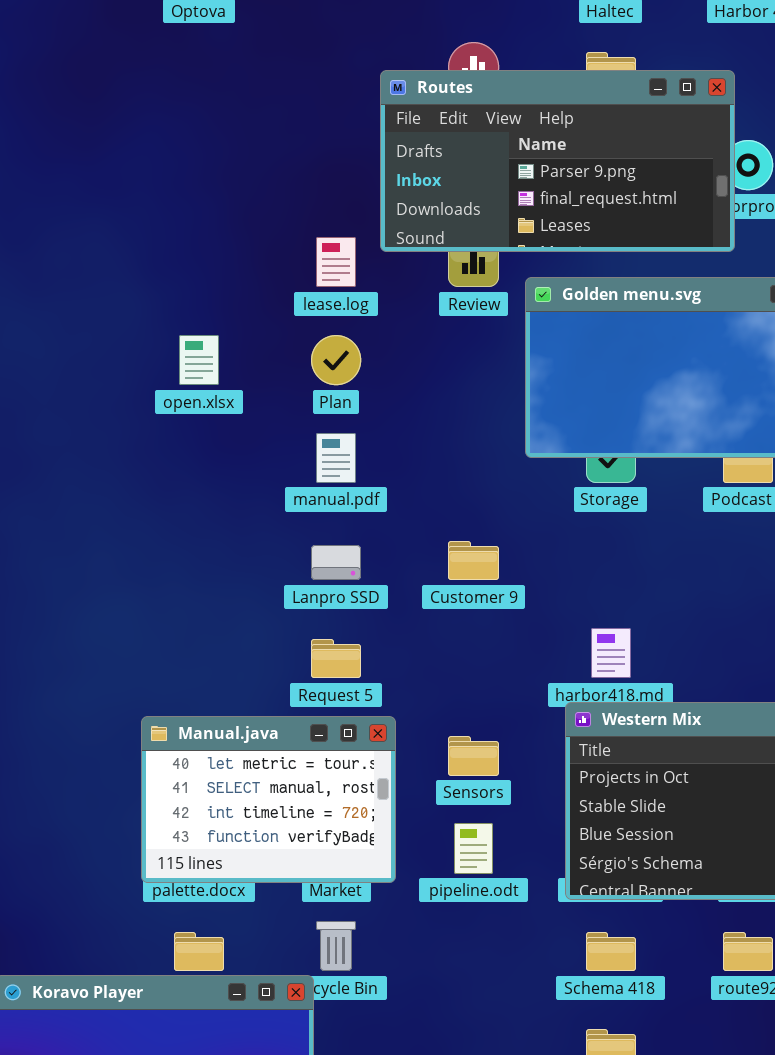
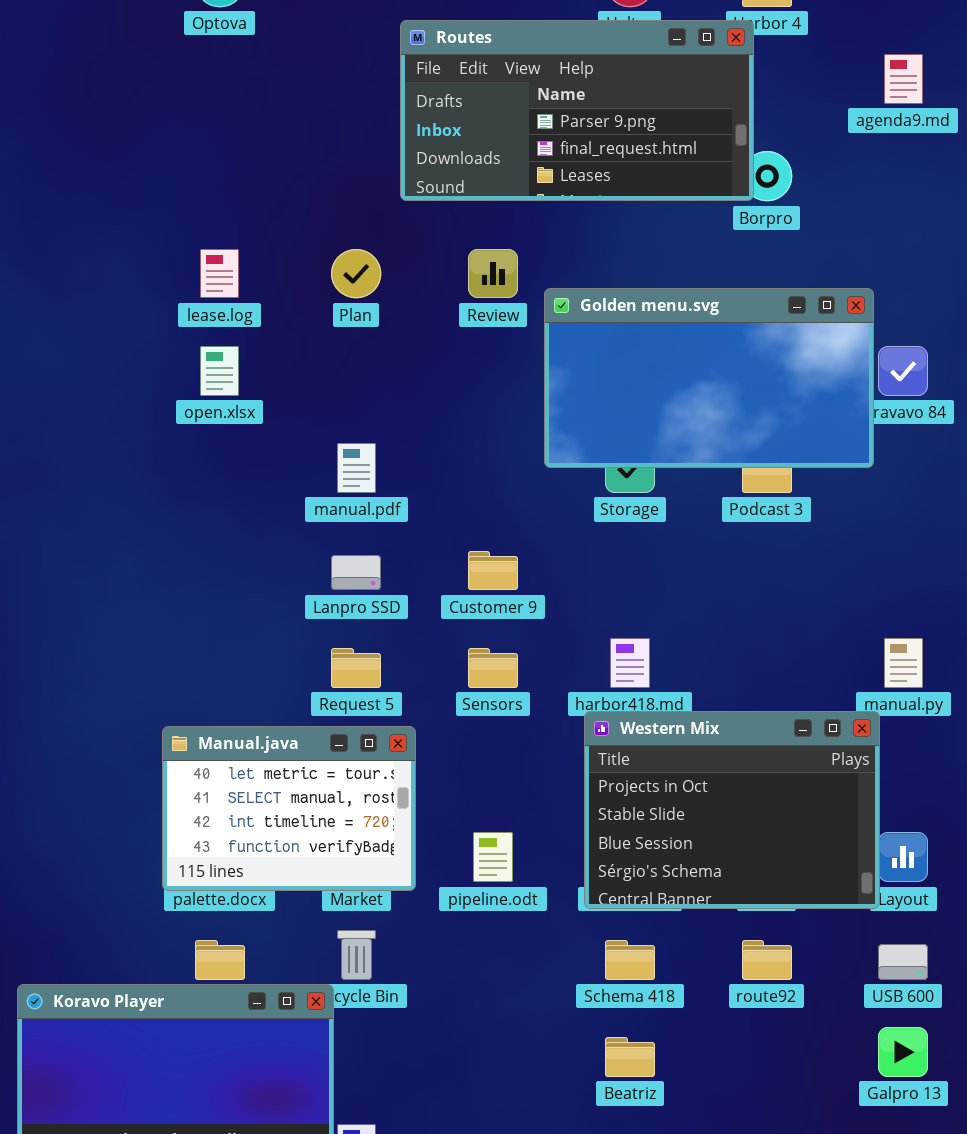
Routes: [380,70,735,252] -> [400,20,754,201], moved
lease.log: [316,237,356,287] -> [200,249,239,298], moved
Plan: [311,335,361,385] -> [331,249,381,298], moved
Sensors: [448,736,499,776] -> [468,648,518,688], moved

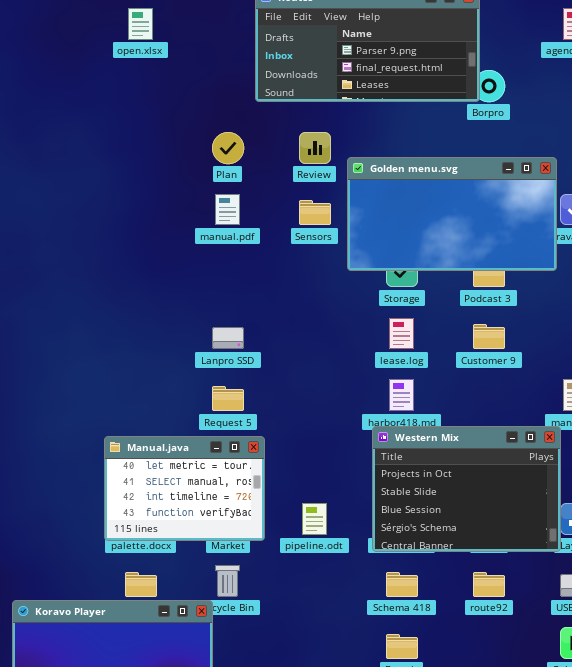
lease.log: [200,249,239,298] -> [389,318,414,349], moved
open.xlsx: [200,346,239,396] -> [128,8,153,40], moved
manual.pdf: [337,443,376,493] -> [215,194,240,225], moved
Customer 9: [468,551,518,590] -> [473,324,505,349], moved
Sensors: [468,648,518,688] -> [299,200,331,225], moved

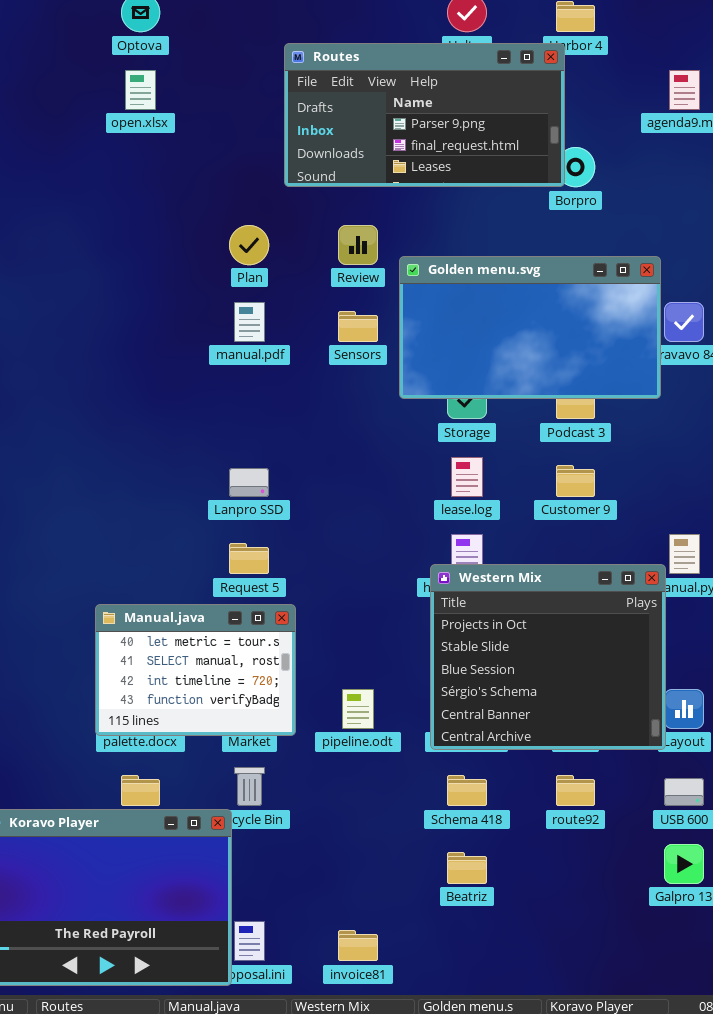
Western Mix: [372,426,561,552] -> [430,564,666,750], resized

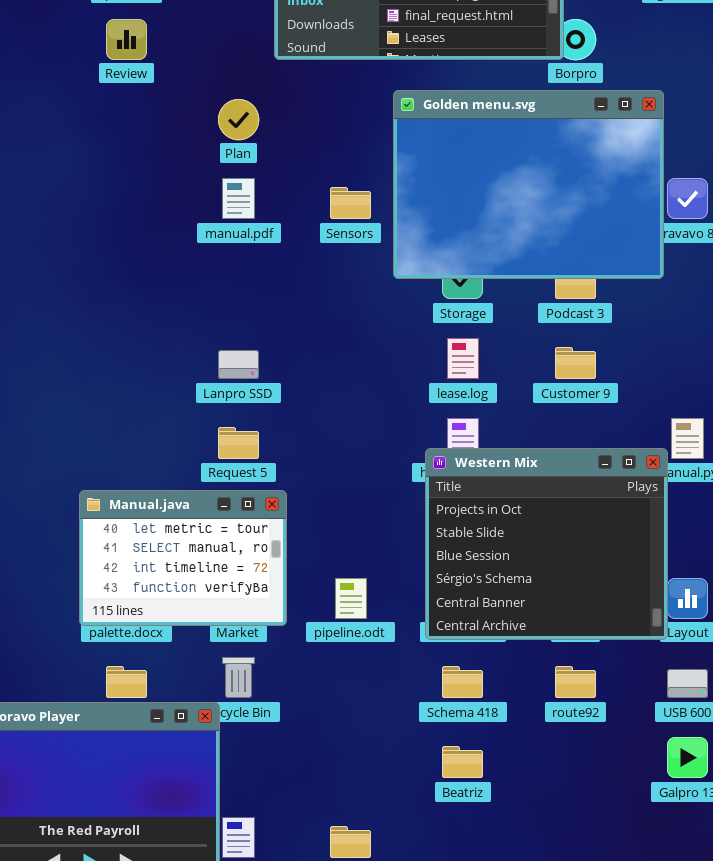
Review: [338,225,378,265] -> [106,19,147,60], moved
Golden menu.svg: [399,256,661,399] -> [393,90,664,279], resized

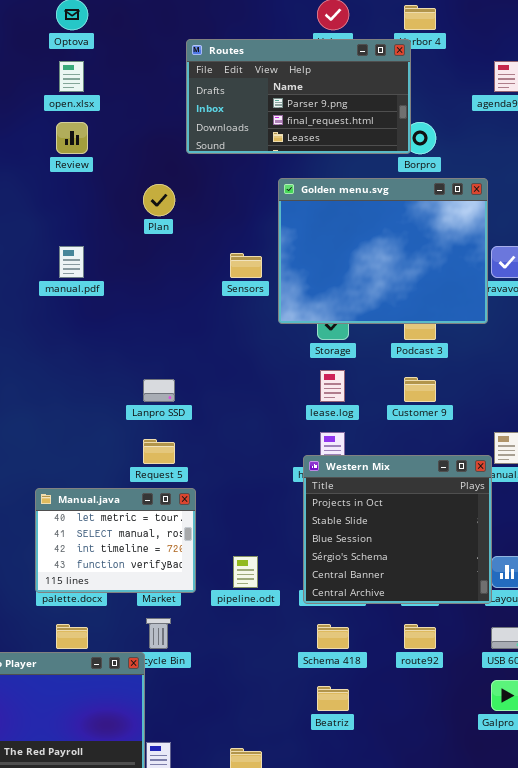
manual.pdf: [222,178,255,219] -> [59,246,84,278], moved

